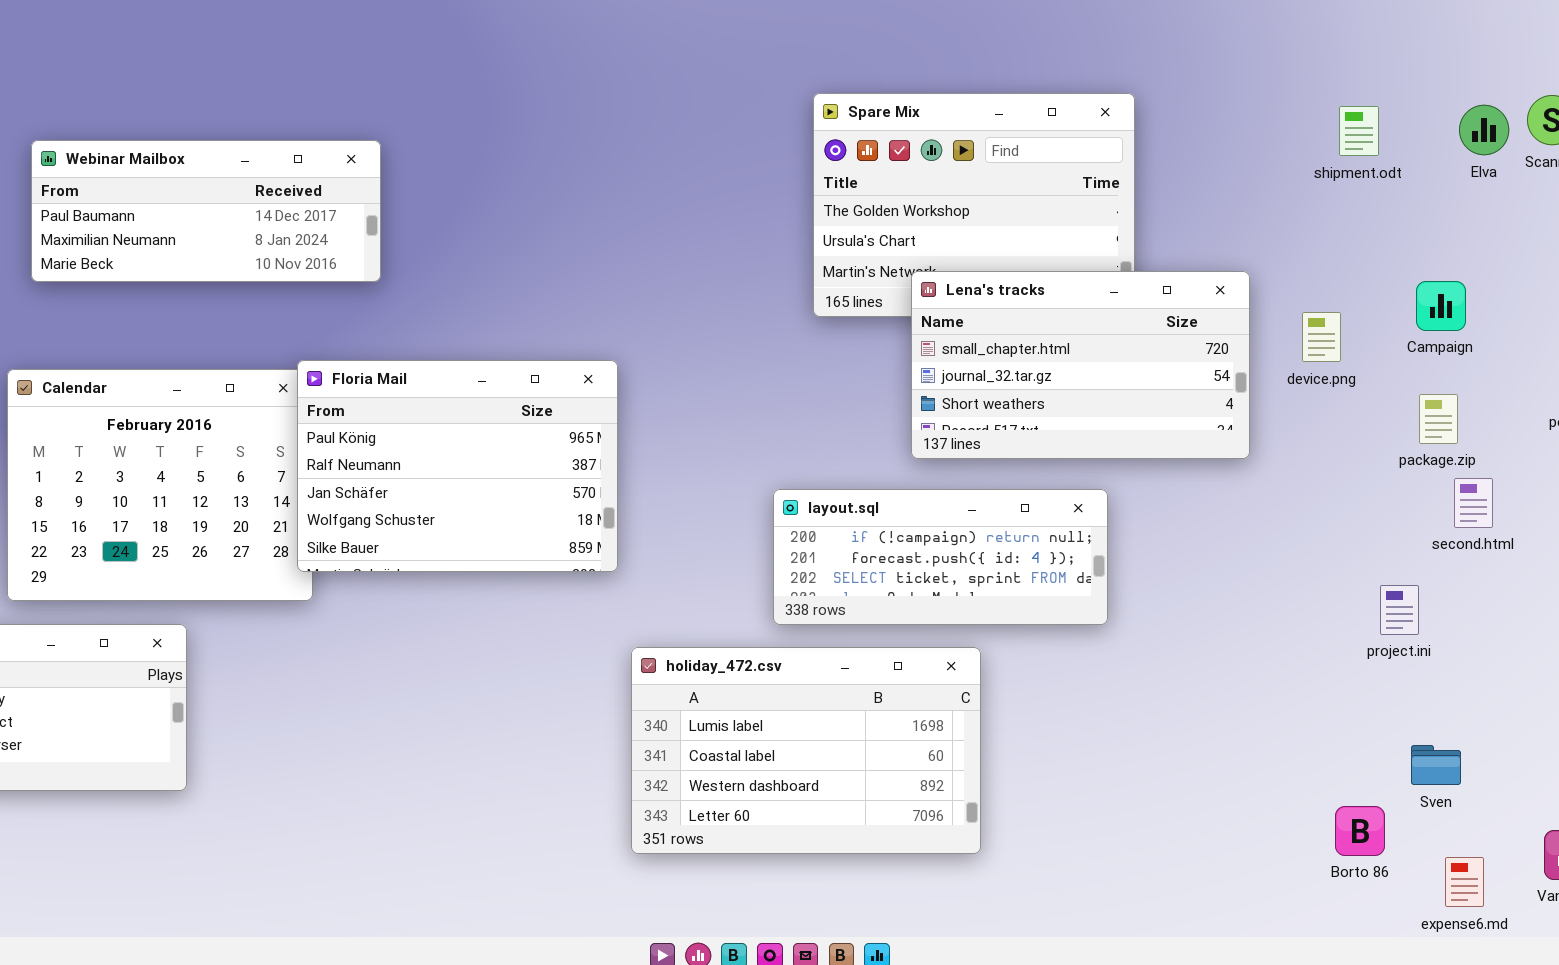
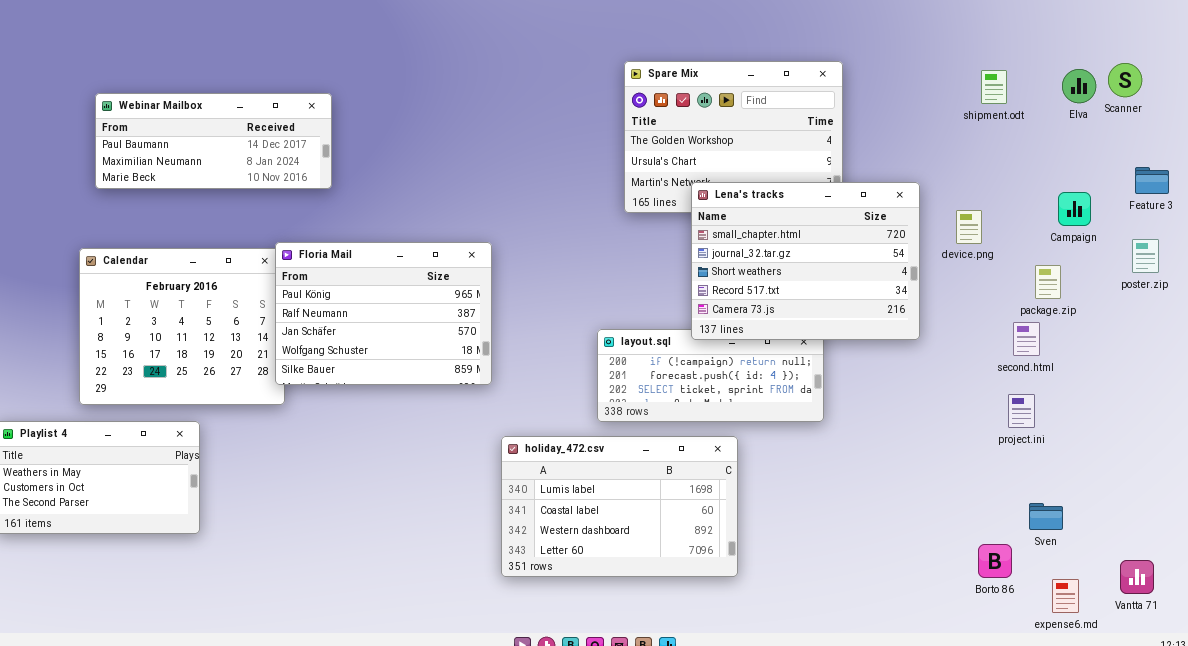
Lena's tracks: [911,271,1250,459] -> [691,182,920,340], resized
Campaign: [1416,281,1466,331] -> [1058,192,1091,226], moved
second.html: [1454,478,1493,528] -> [1013,322,1040,356], moved

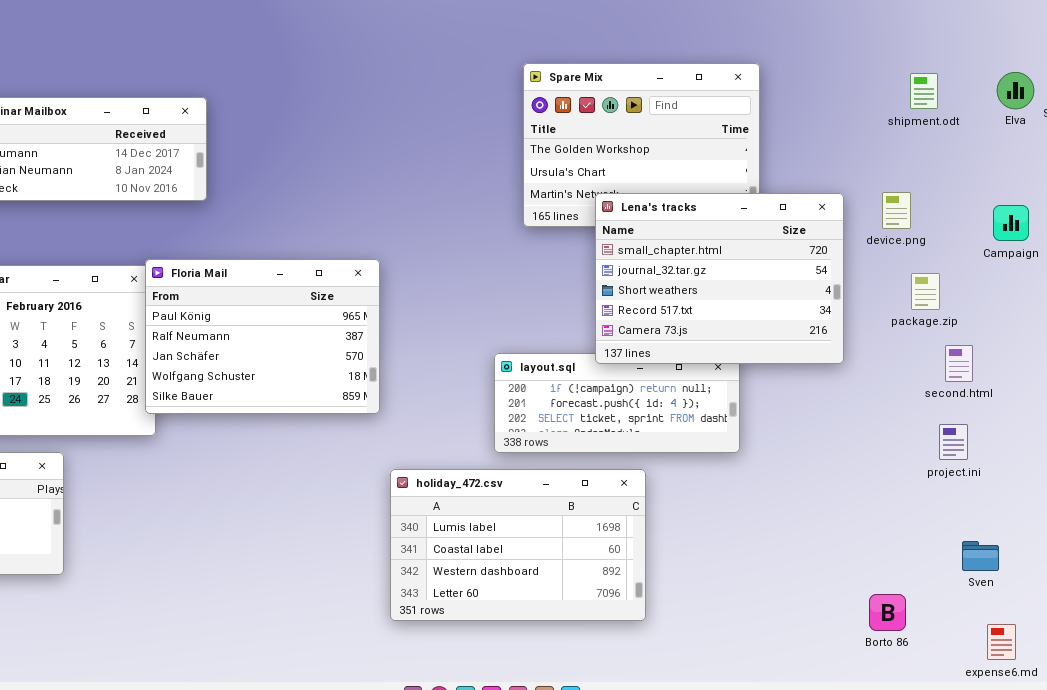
device.png: [956,210,982,244] -> [882,192,911,229], moved
package.zip: [1035,265,1061,299] -> [911,273,940,310], moved
Borto 86: [978,544,1012,578] -> [869,594,906,631], moved

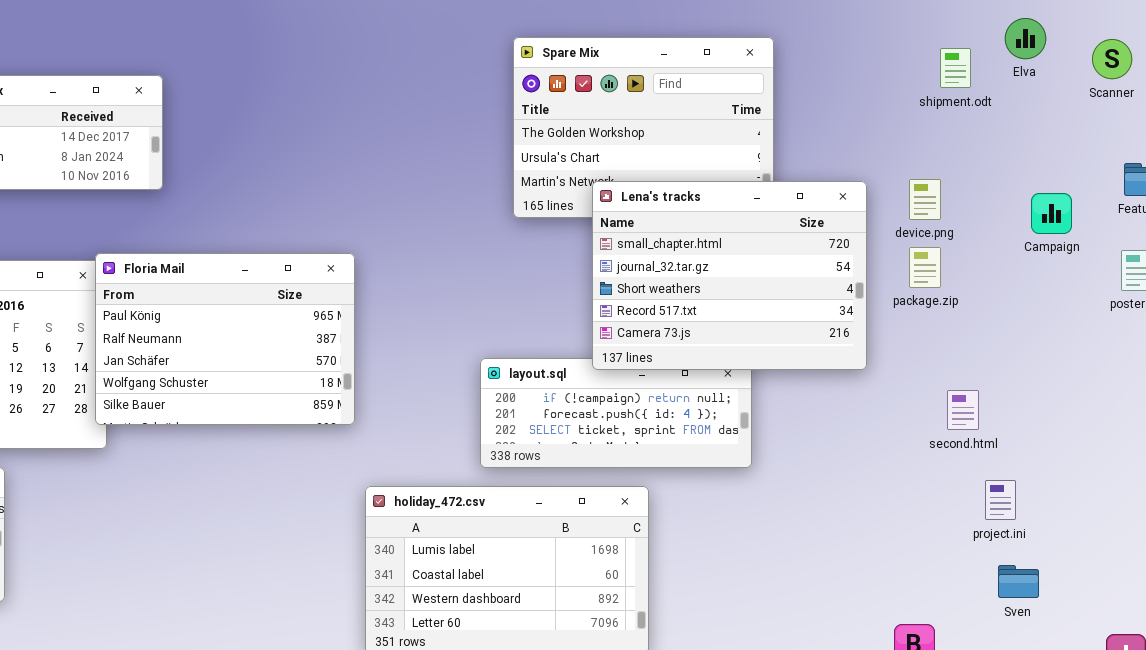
Elva: [997,72,1034,109] -> [1005,18,1046,59], moved
package.zip: [911,273,940,310] -> [909,247,941,288], moved
second.html: [945,345,973,382] -> [947,390,979,430], moved
project.ini: [939,424,968,460] -> [985,480,1016,520], moved

